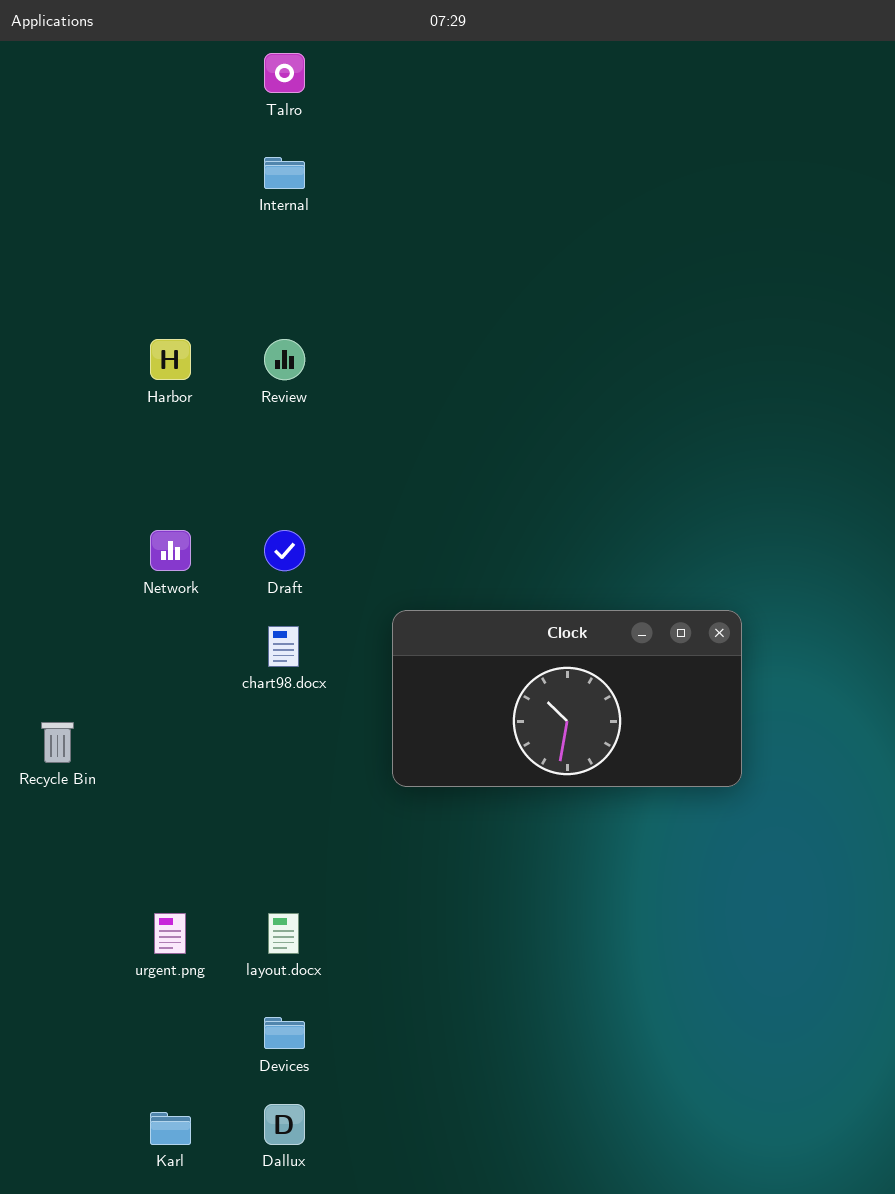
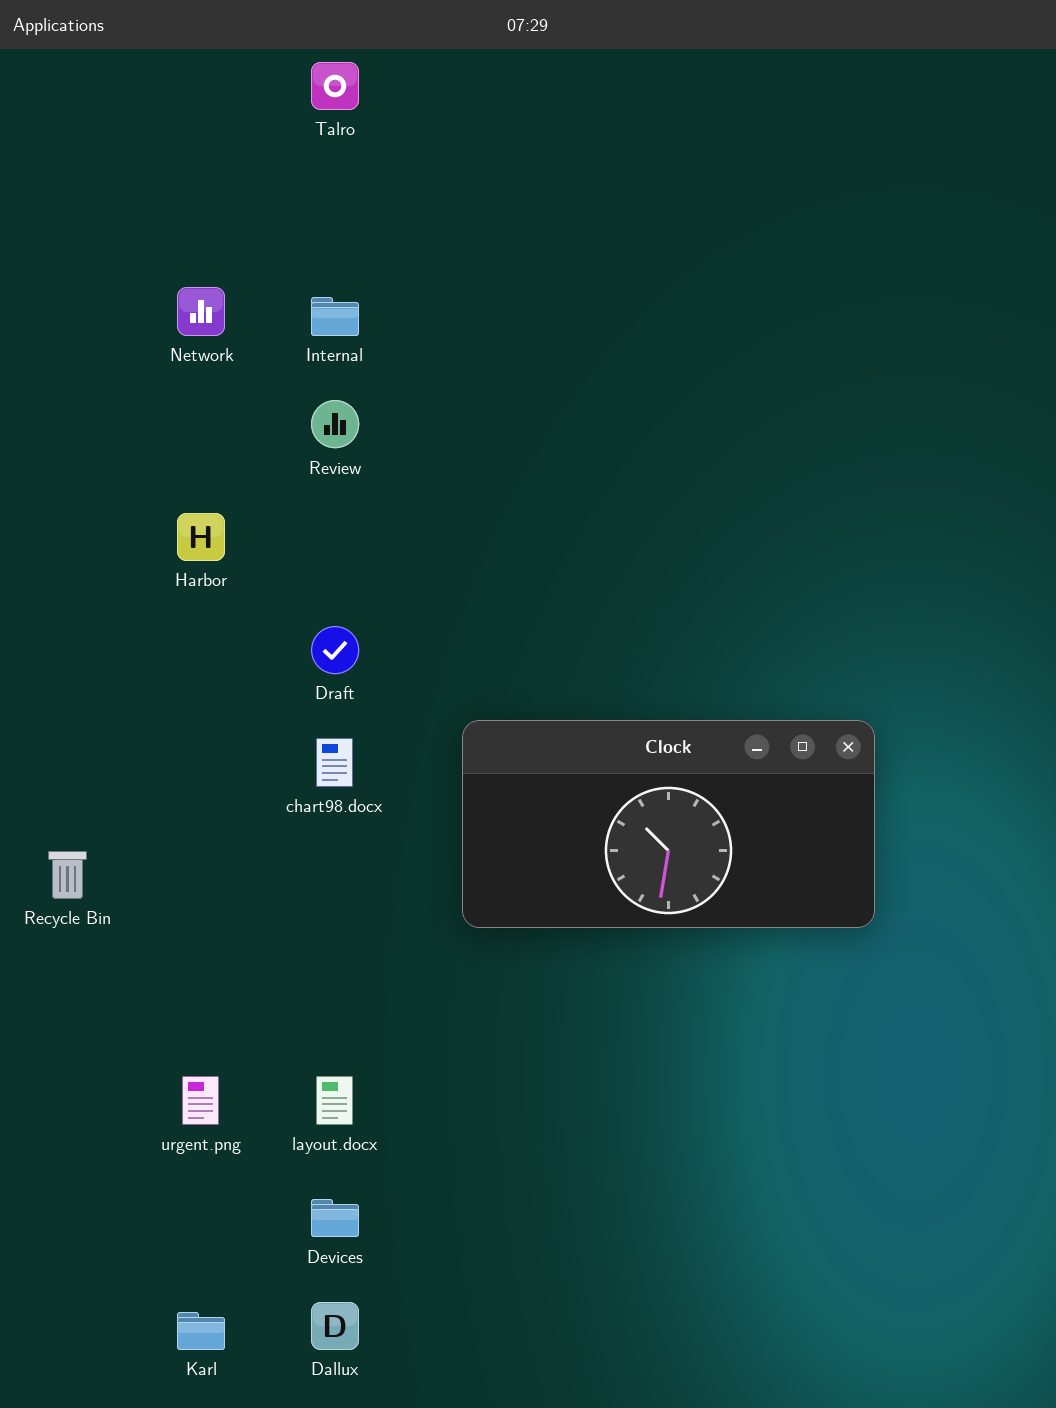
Internal: [264,157,305,189] -> [311,297,359,336], moved
Harbor: [150,339,191,380] -> [177,513,225,561], moved
Network: [150,530,191,571] -> [177,287,225,336], moved

